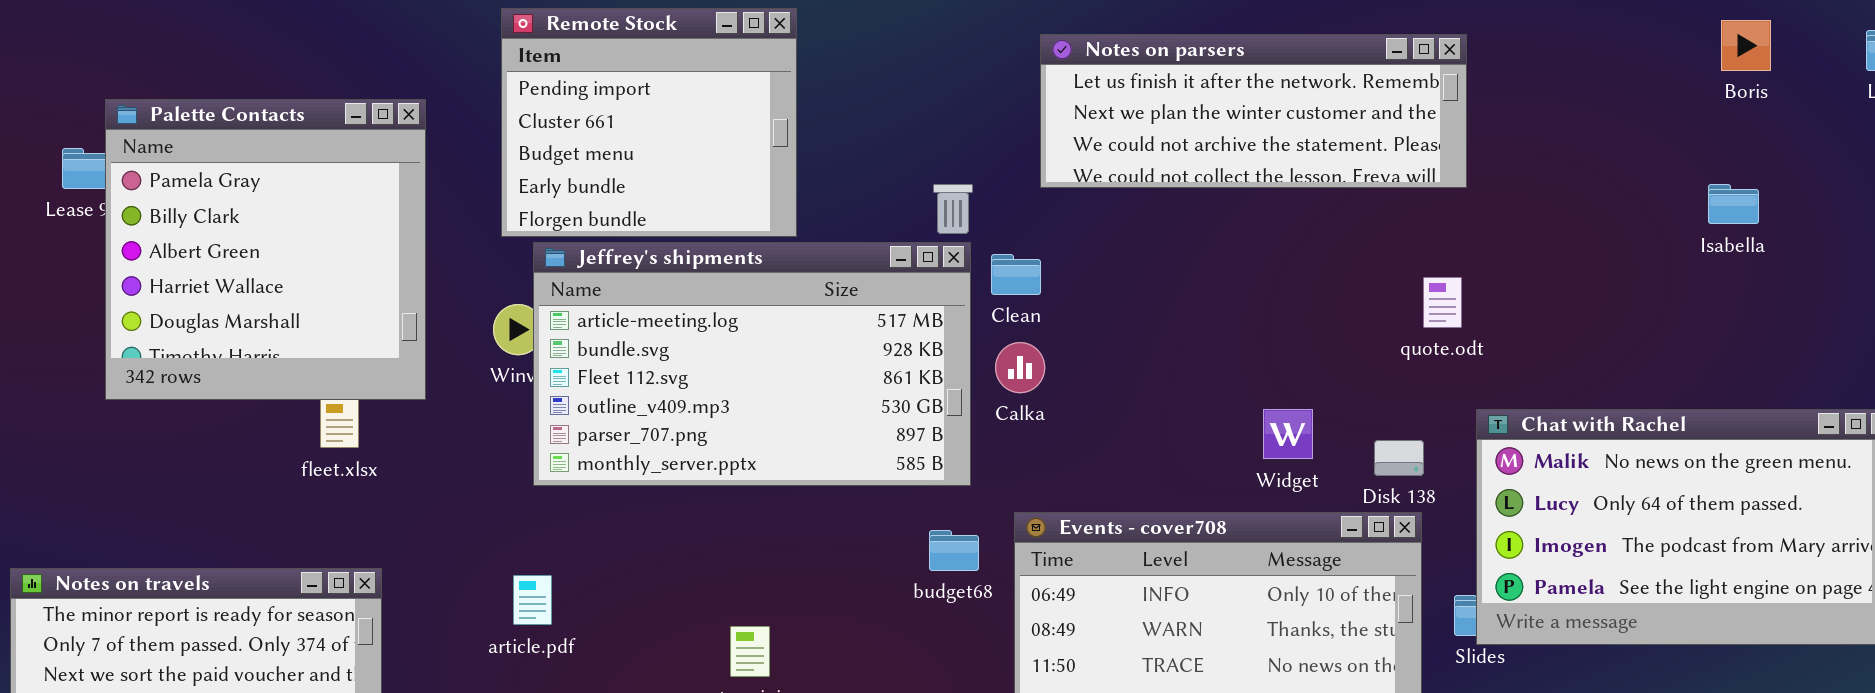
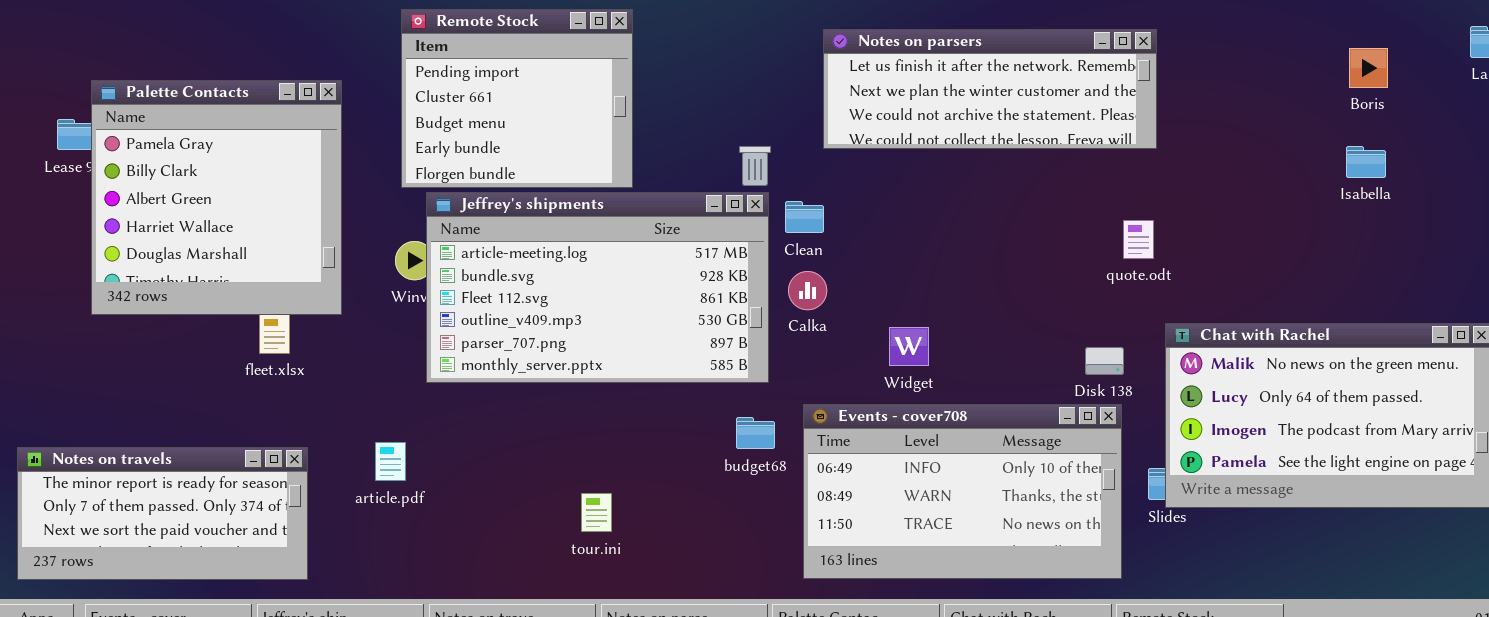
Boris: [1721,20,1771,71] -> [1349,48,1388,88], moved
Widget: [1263,409,1313,459] -> [889,327,929,366], moved
article.pdf: [513,575,552,625] -> [375,442,406,481], moved

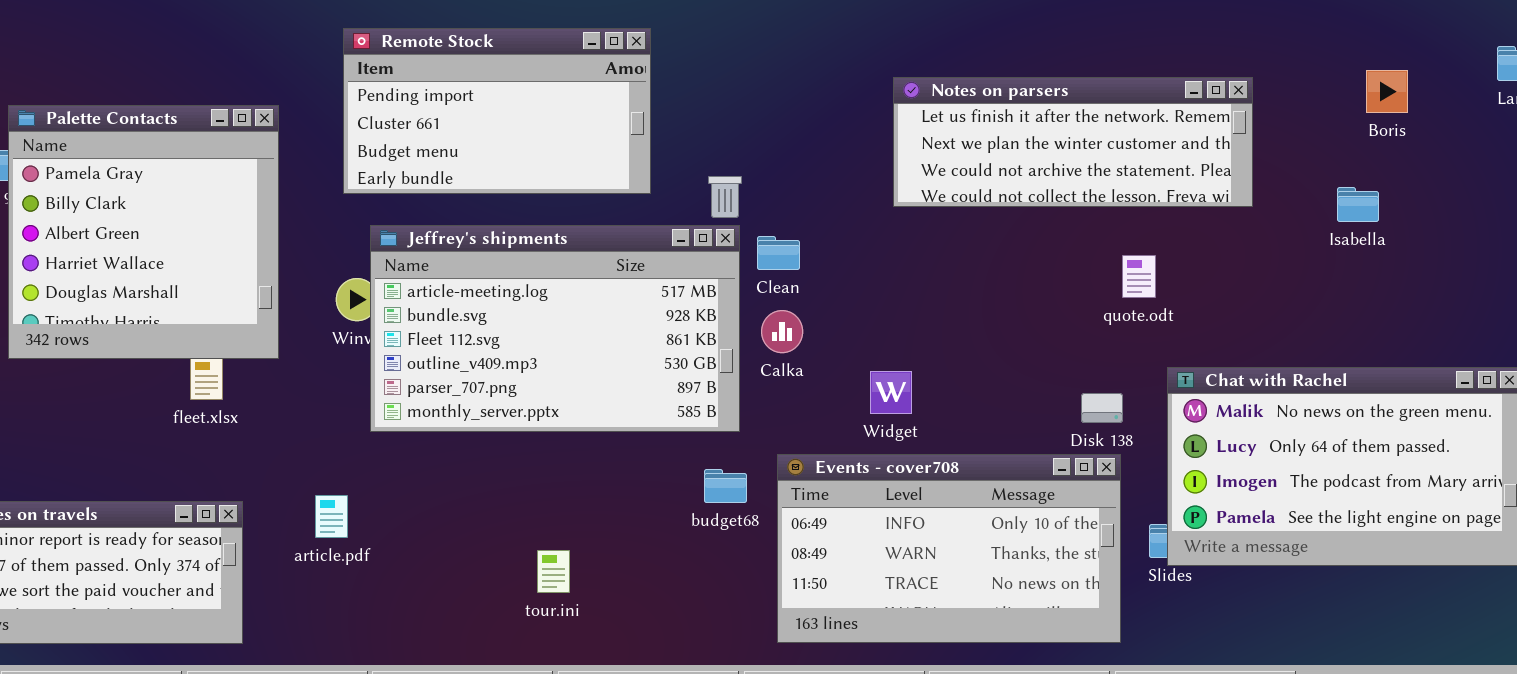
Remote Stock: [401,9,633,188] -> [343,28,651,194], resized
Notes on parsers: [823,29,1157,149] -> [893,77,1253,207], moved
Isabella: [1346,146,1386,178] -> [1337,187,1379,222], moved

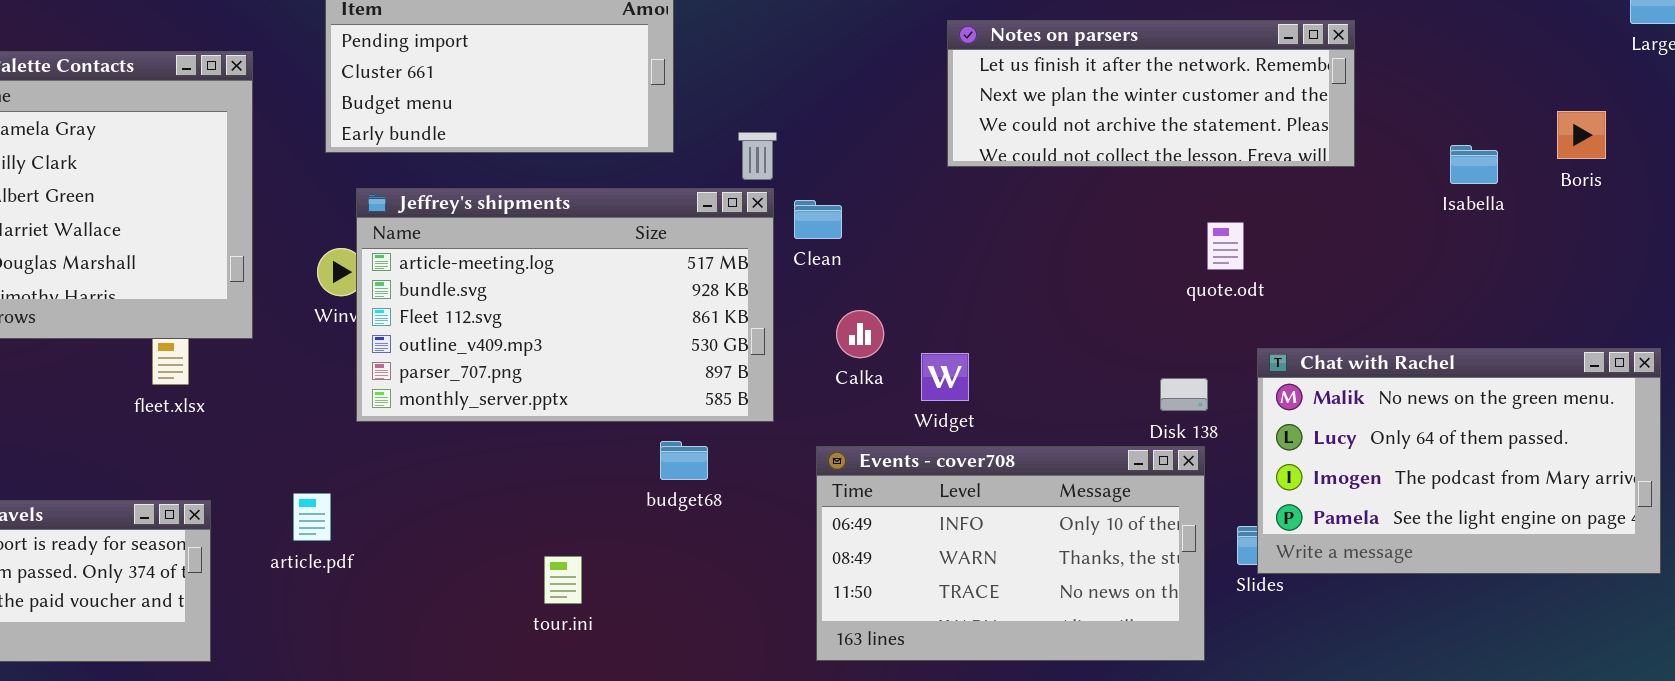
Boris: [1366,70,1408,113] -> [1557,111,1606,159], moved
Calka: [761,310,803,353] -> [836,310,884,358], moved
budget68: [704,469,747,503] -> [660,441,708,480], moved

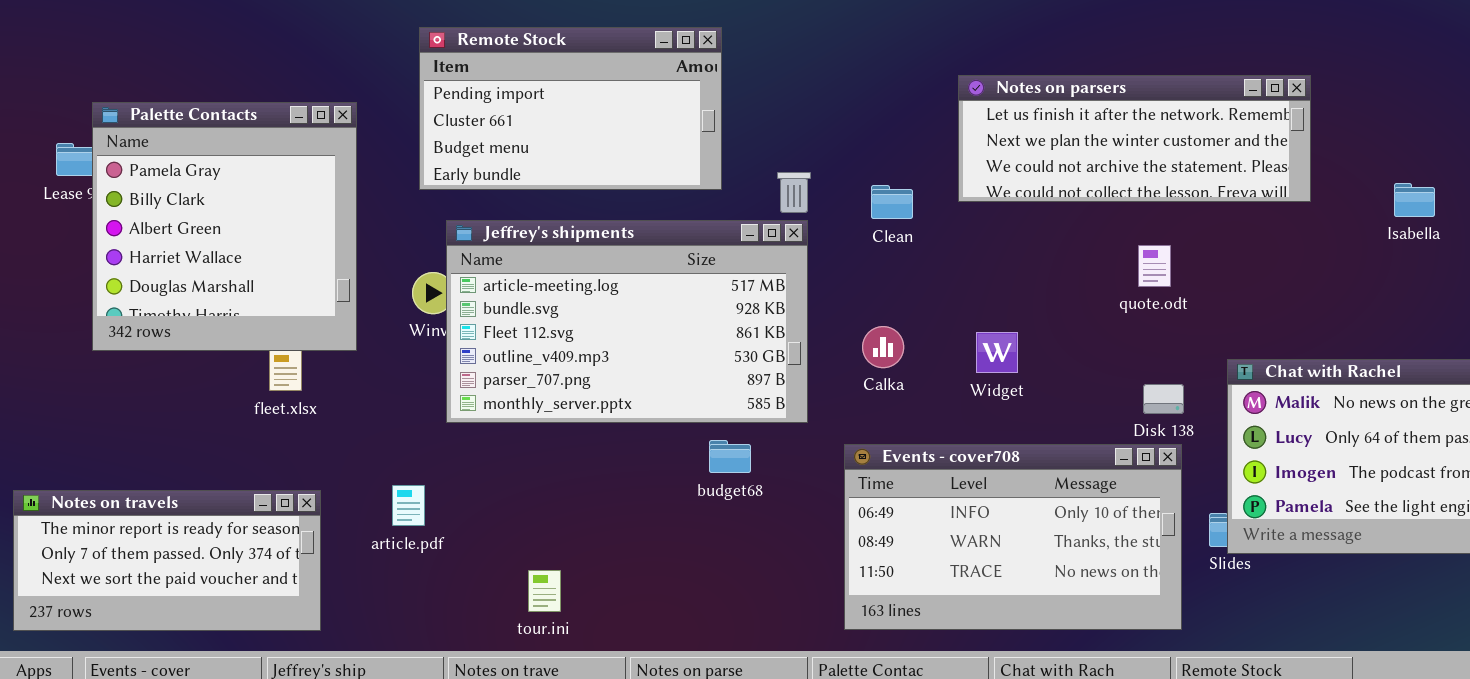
Clean: [794,200,842,239] -> [871,185,913,219], moved
quote.odt: [1207,222,1244,270] -> [1138,245,1171,287], moved
Widget: [921,353,969,401] -> [976,332,1018,373], moved
tour.ini: [544,556,582,604] -> [528,570,561,612], moved

